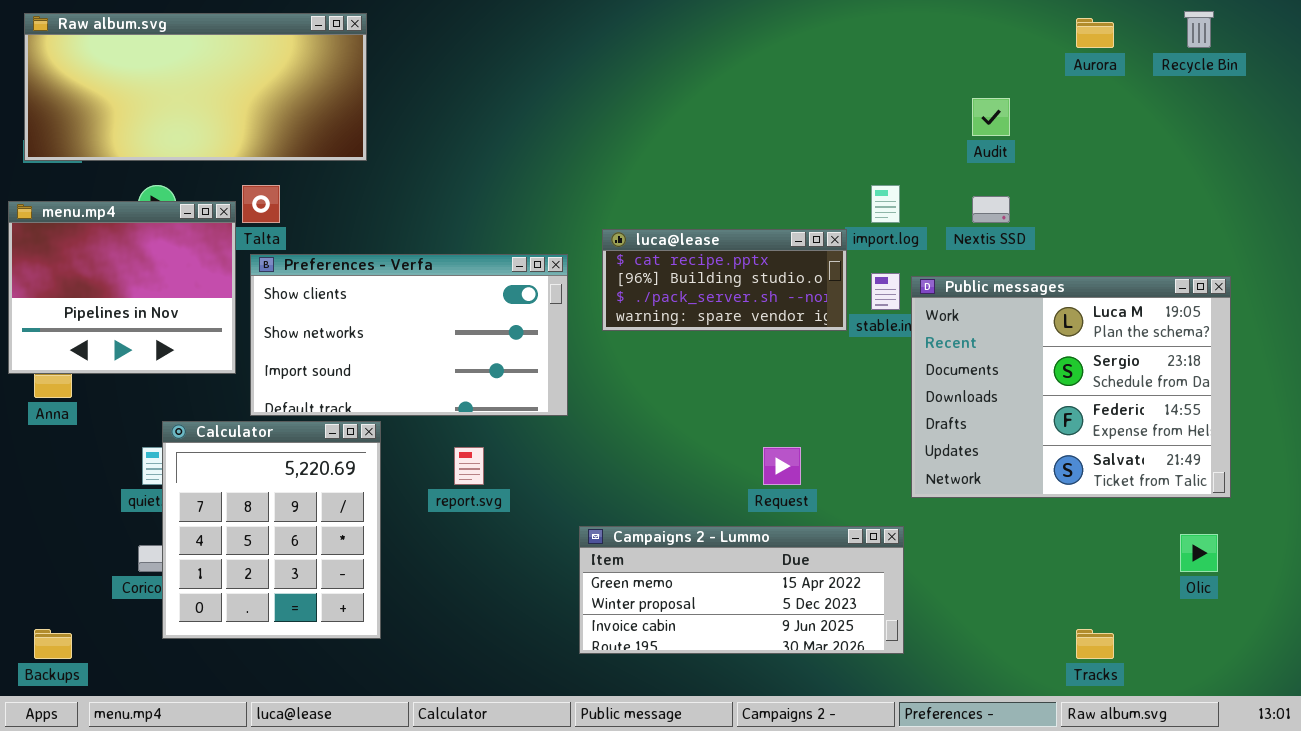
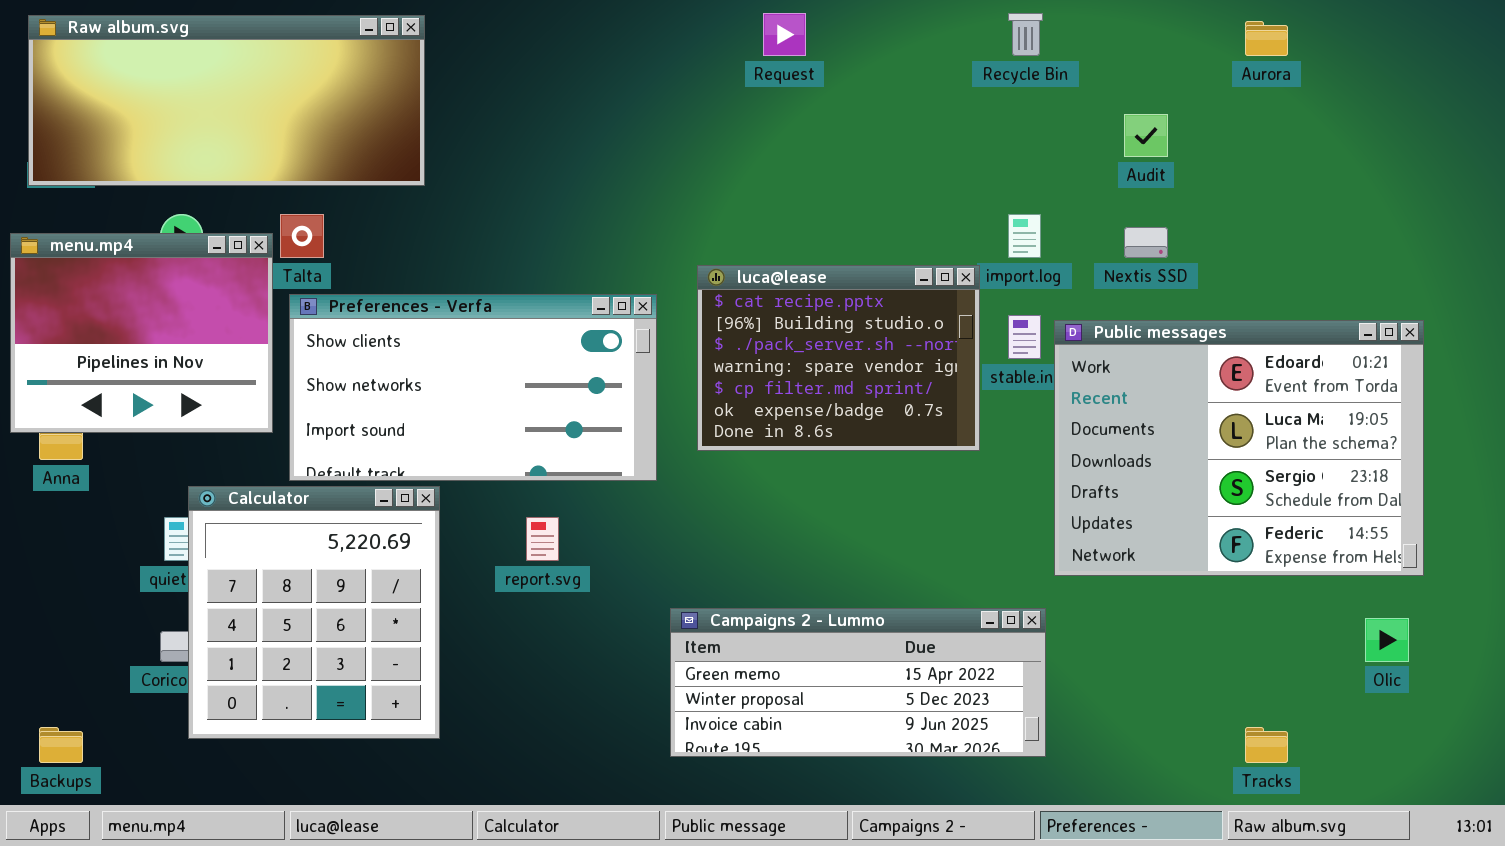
Recycle Bin: [1184,11,1214,48] -> [1008,13,1043,56], moved
luca@lease: [602,229,847,331] -> [697,265,980,451], resized
Public messages: [911,276,1231,498] -> [1054,320,1424,576], scrolled up 1 row
Request: [763,447,801,485] -> [763,13,806,56], moved

